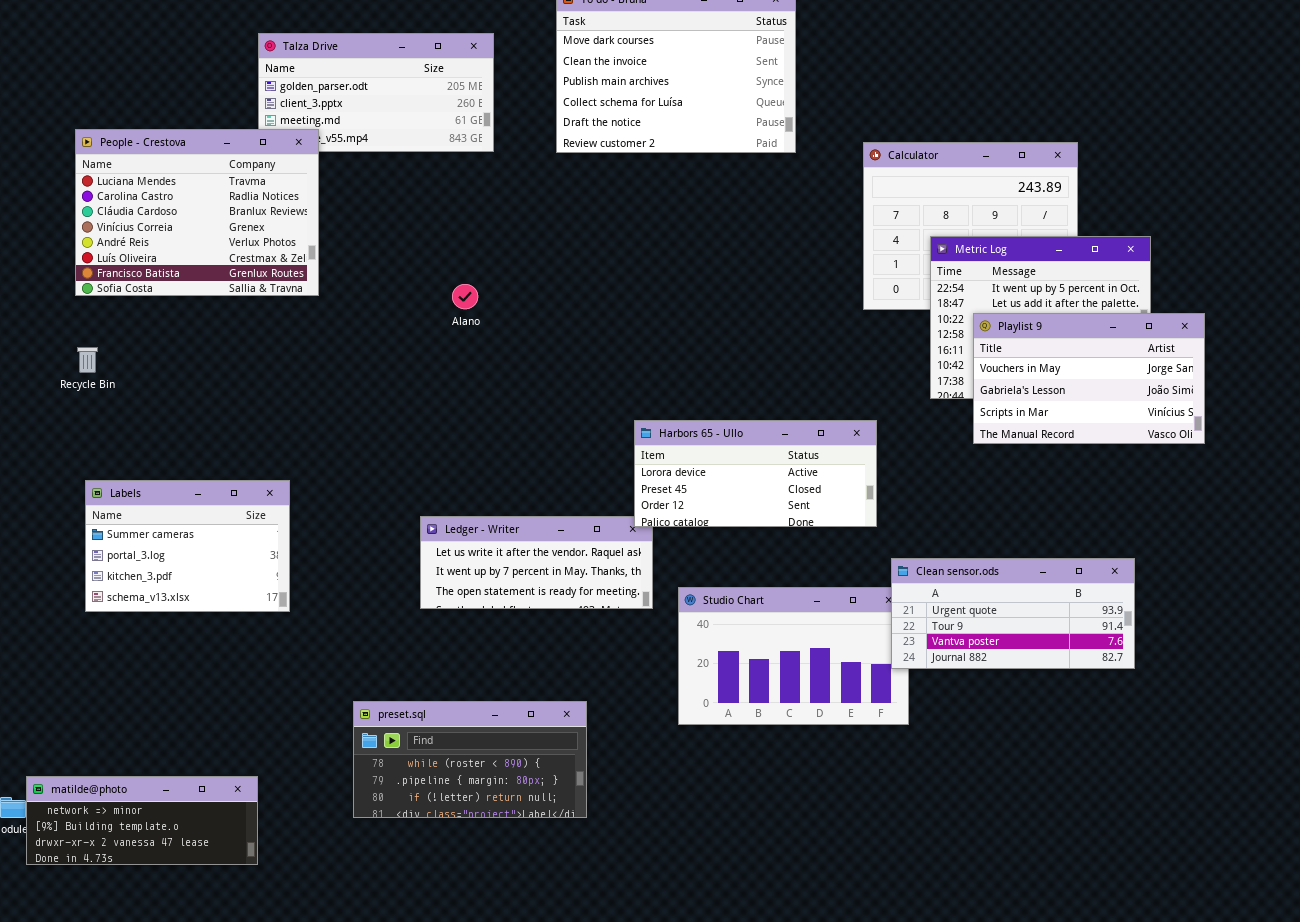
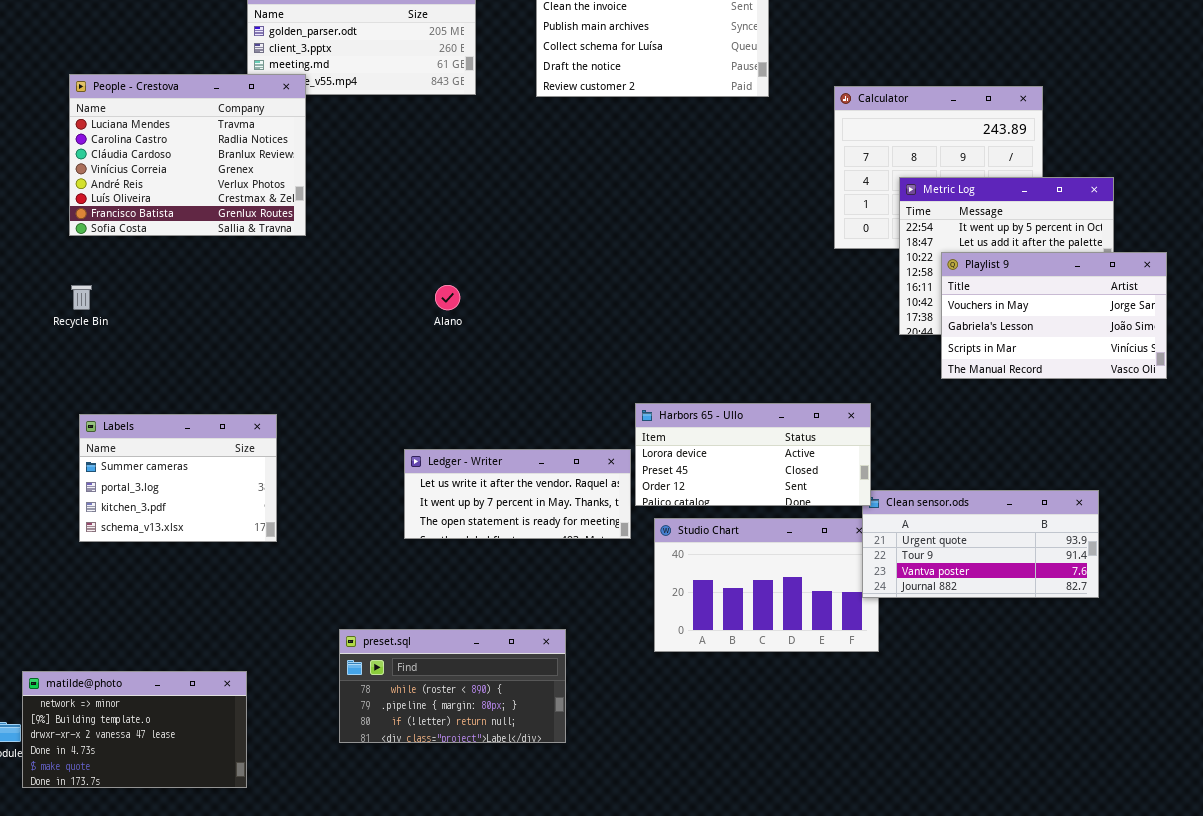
Alano: [452,284,478,309] -> [435,285,460,310], moved
Harbors 65 - Ullo: [634,420,877,527] -> [635,403,871,506], moved
matilde@photo: [26,776,258,865] -> [22,671,247,788], resized

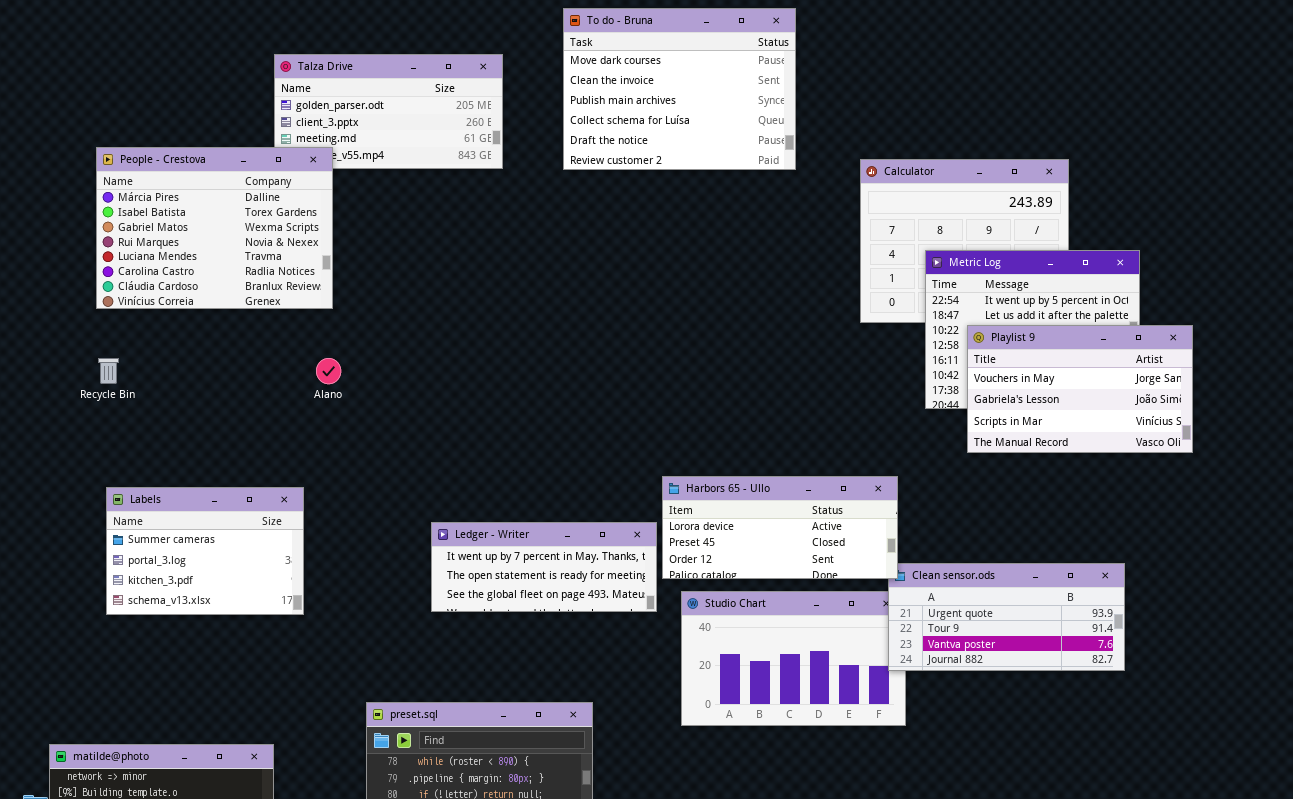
People - Crestova: [69,74,306,236] -> [96,147,333,309], scrolled up 4 rows
Alano: [435,285,460,310] -> [316,358,341,384], moved
Ledger - Writer: [404,449,631,539] -> [431,522,657,612], scrolled down 1 row

